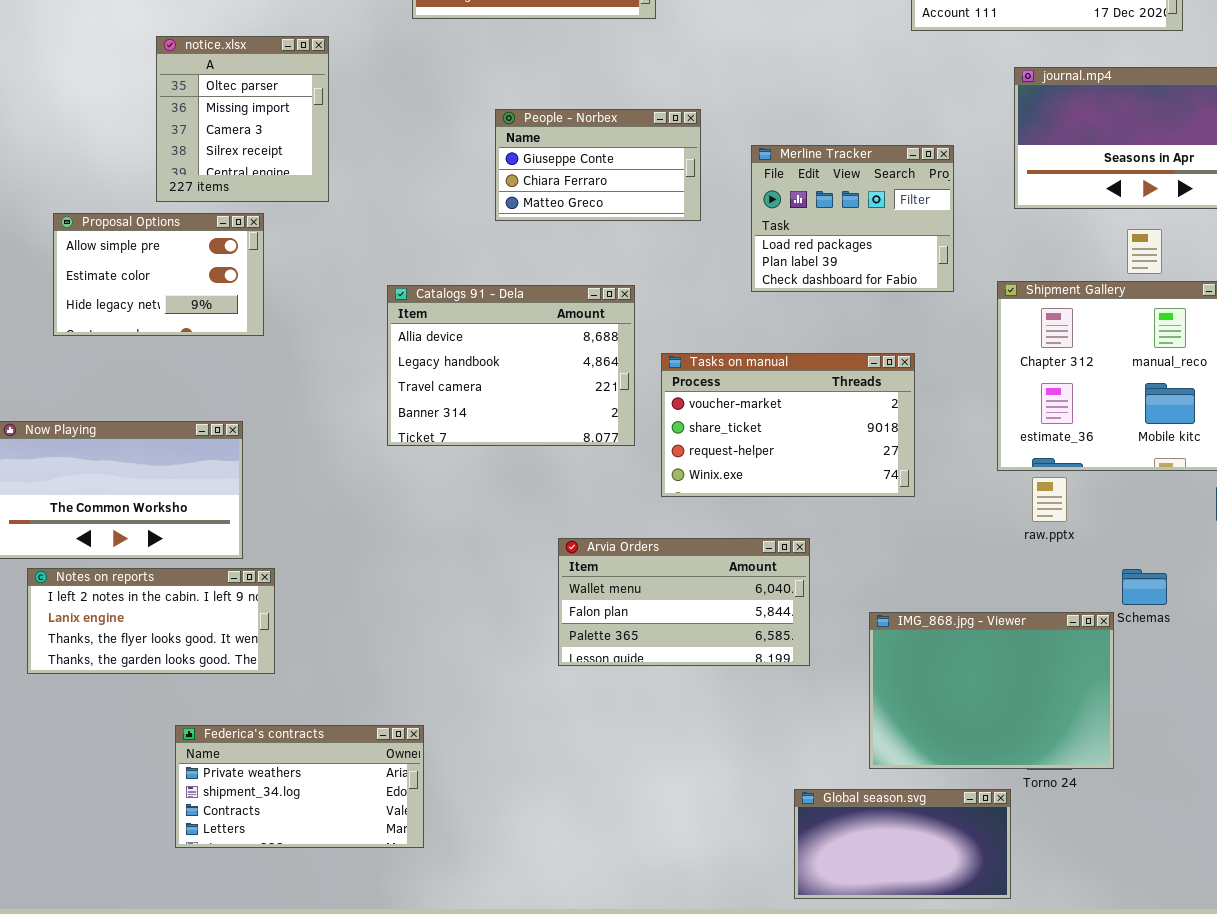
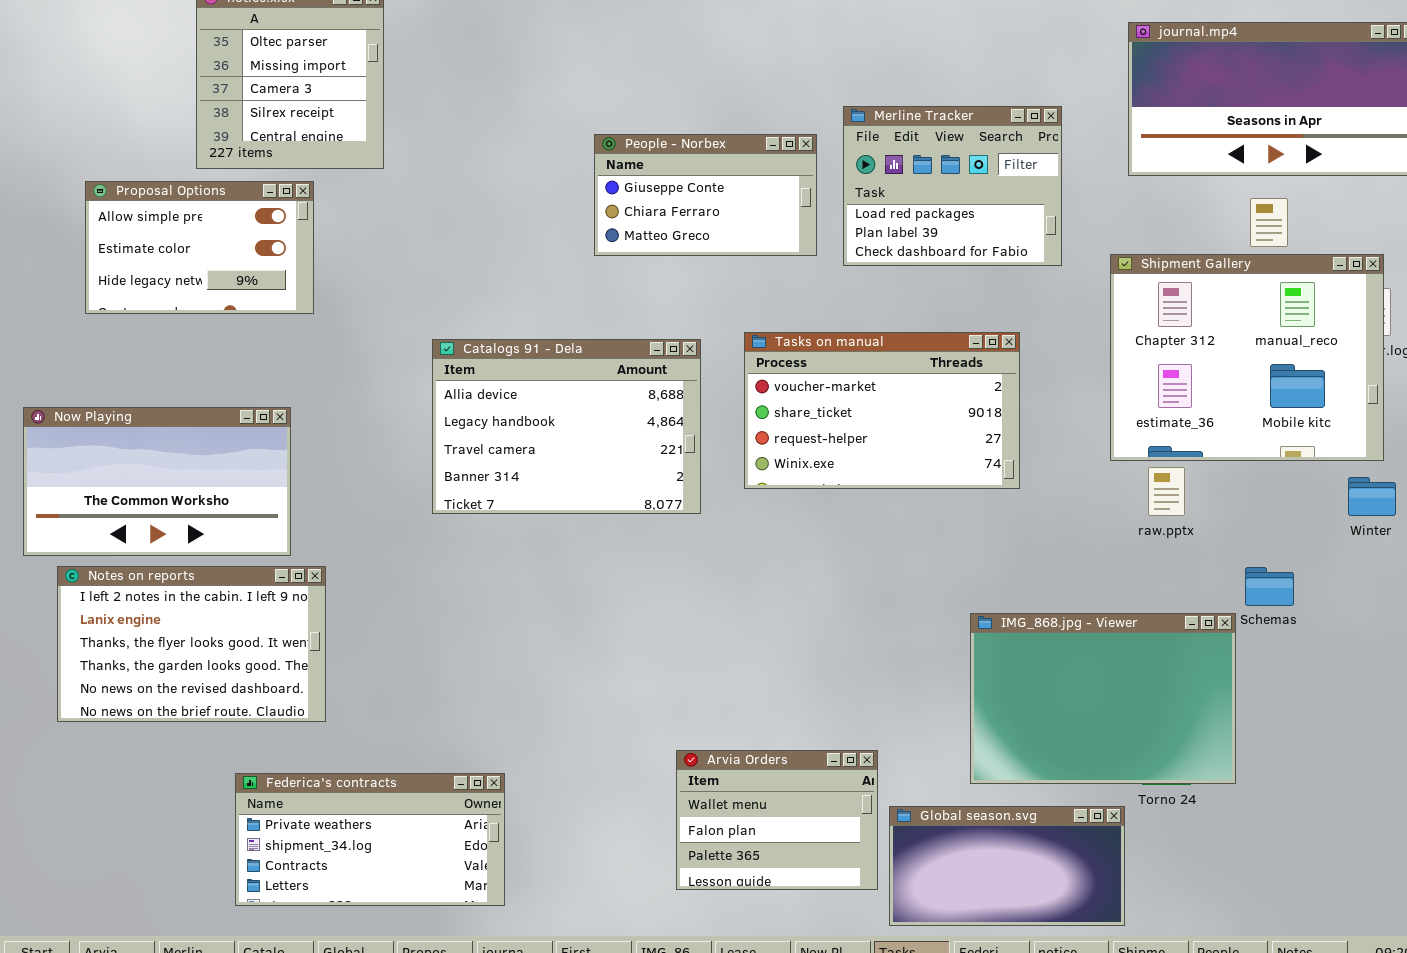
People - Norbex: [495,109,701,221] -> [594,134,817,256], moved
Catalogs 91 - Dela: [387,285,635,446] -> [432,339,701,514], moved
Arvia Orders: [558,538,810,666] -> [676,750,878,890], moved, resized
Notes on reports: [27,568,275,674] -> [57,566,326,722], resized
Federica's contracts: [175,725,424,848] -> [235,773,505,906], moved

